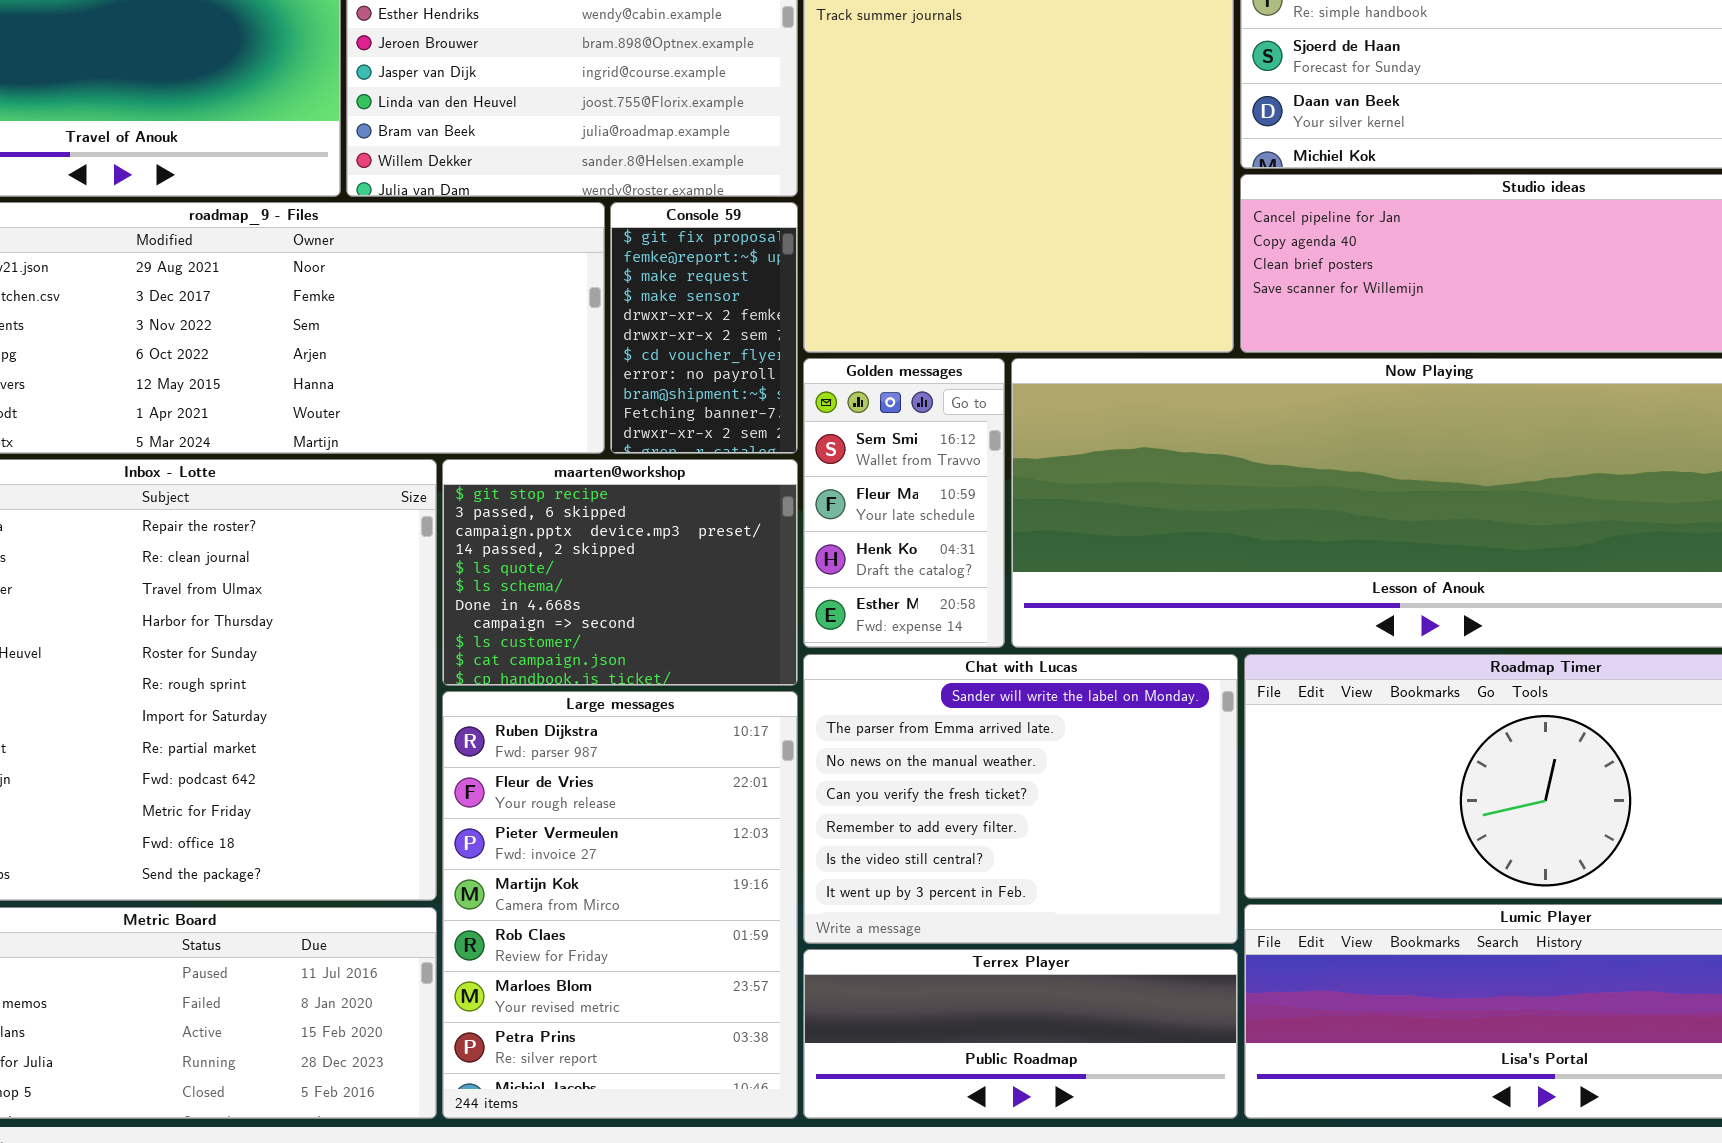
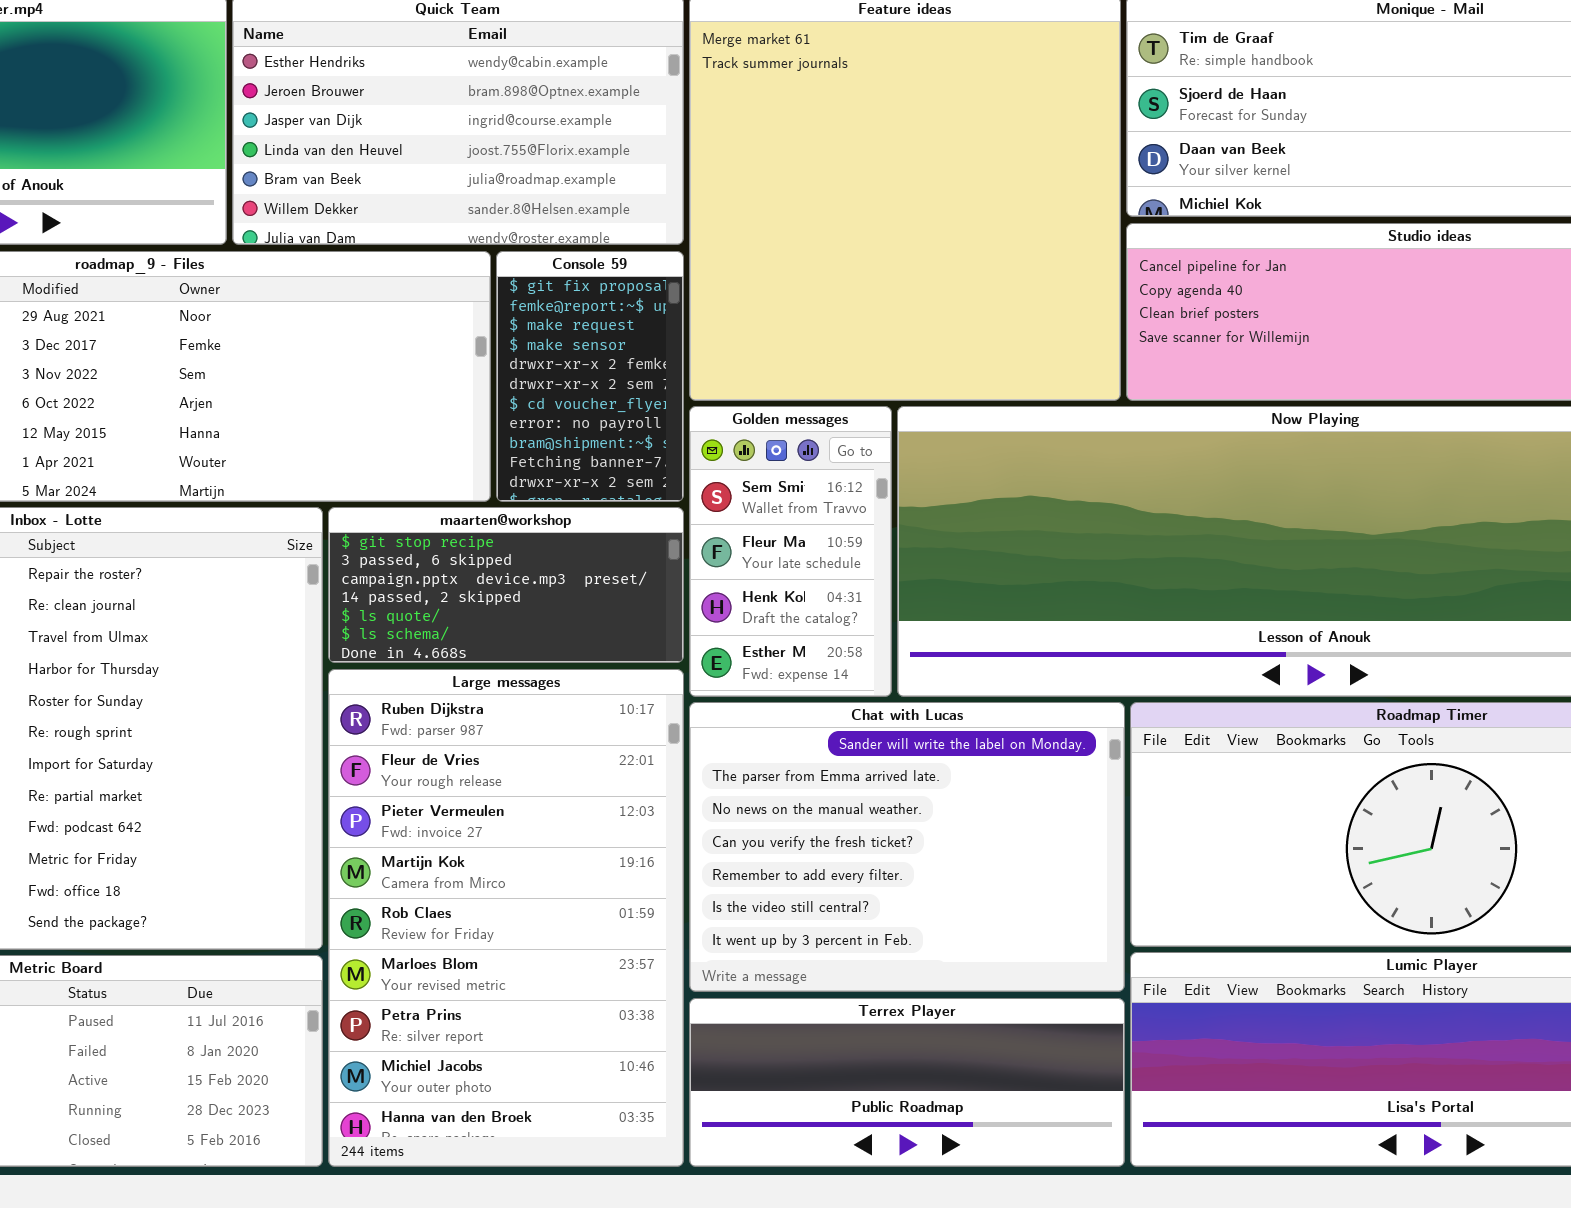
maarten@workshop: [442,459,798,686] -> [328,507,684,663], resized
Large messages: [442,691,798,1119] -> [328,669,684,1167], resized

